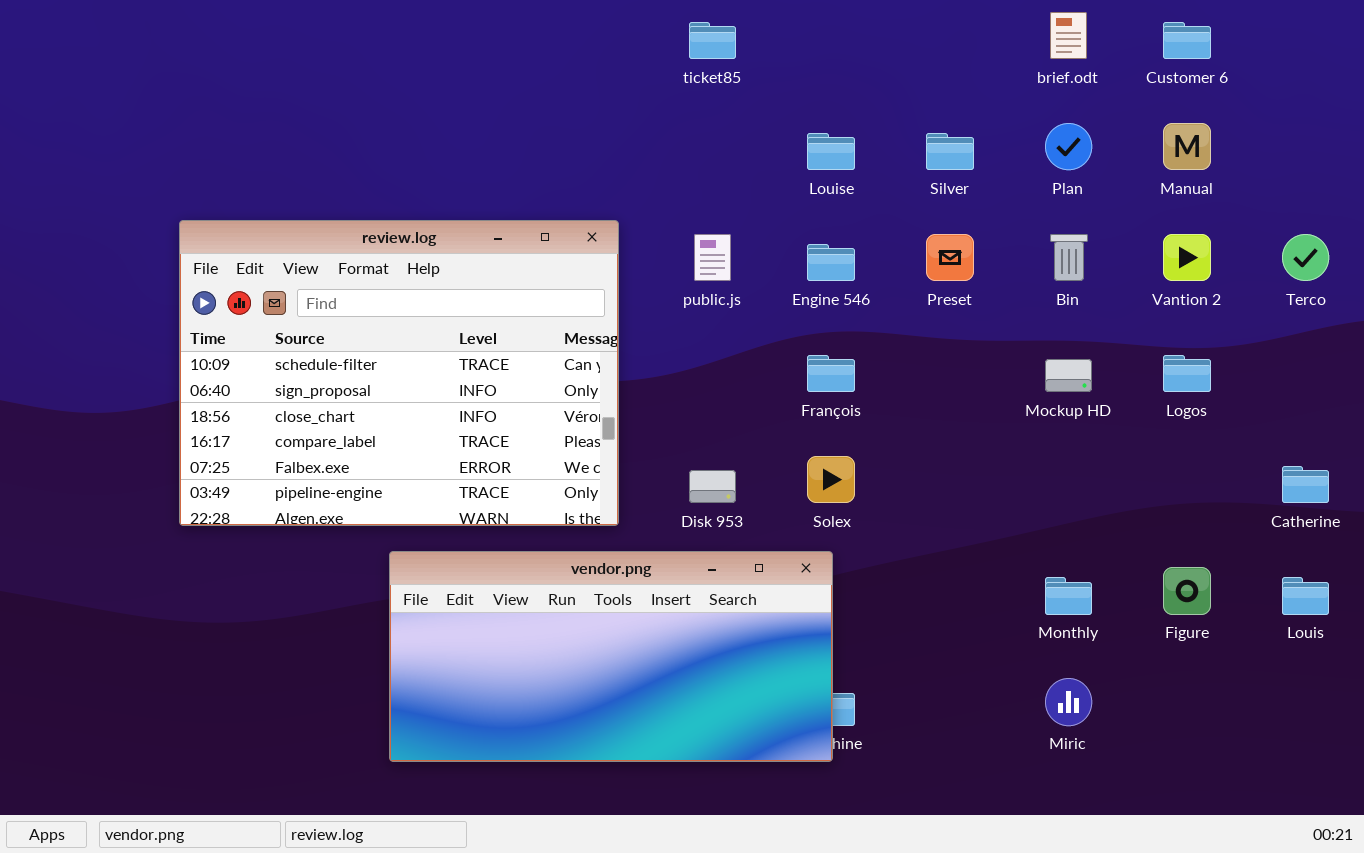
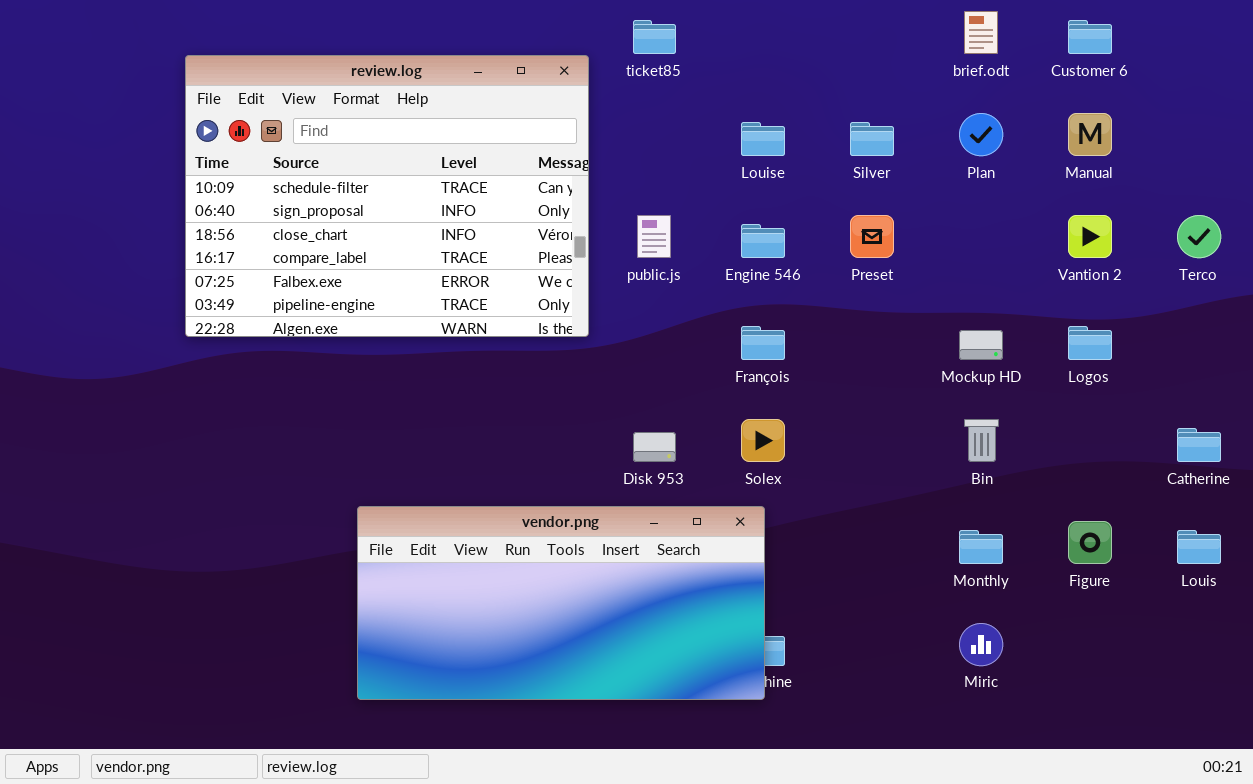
review.log: [179,220,619,526] -> [185,55,589,337], moved
Bin: [1050,234,1088,281] -> [964,419,999,462], moved

